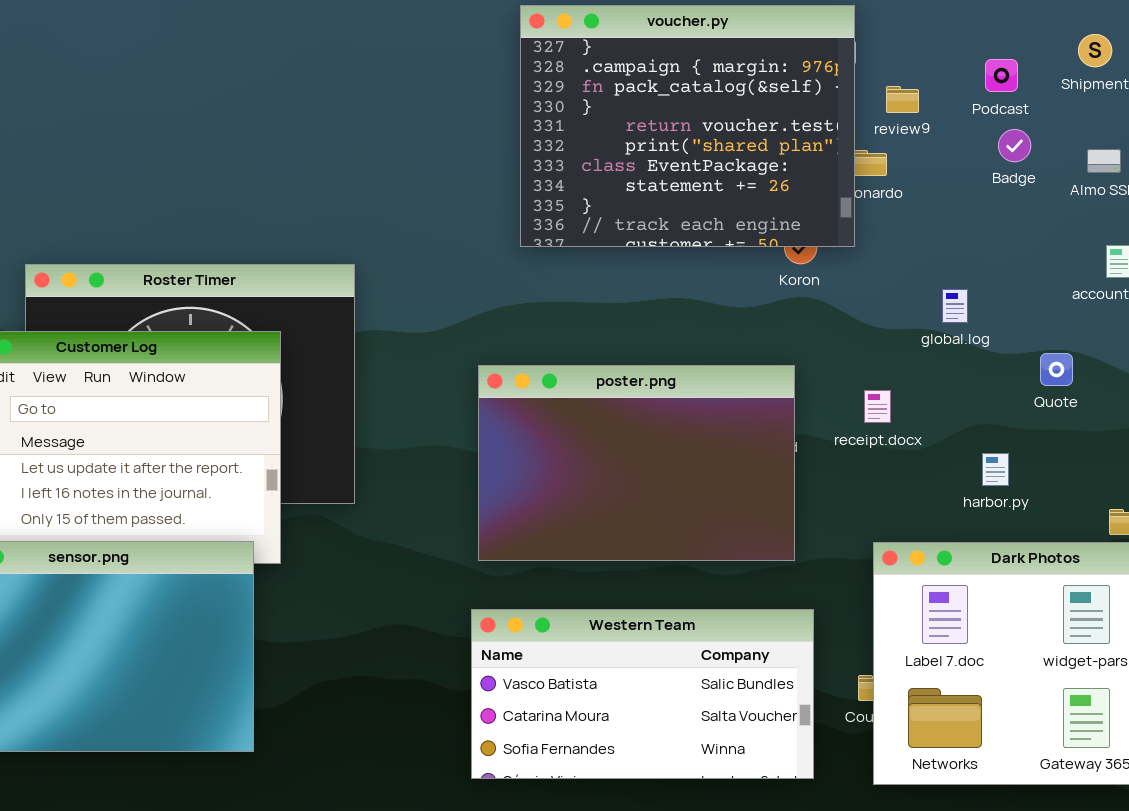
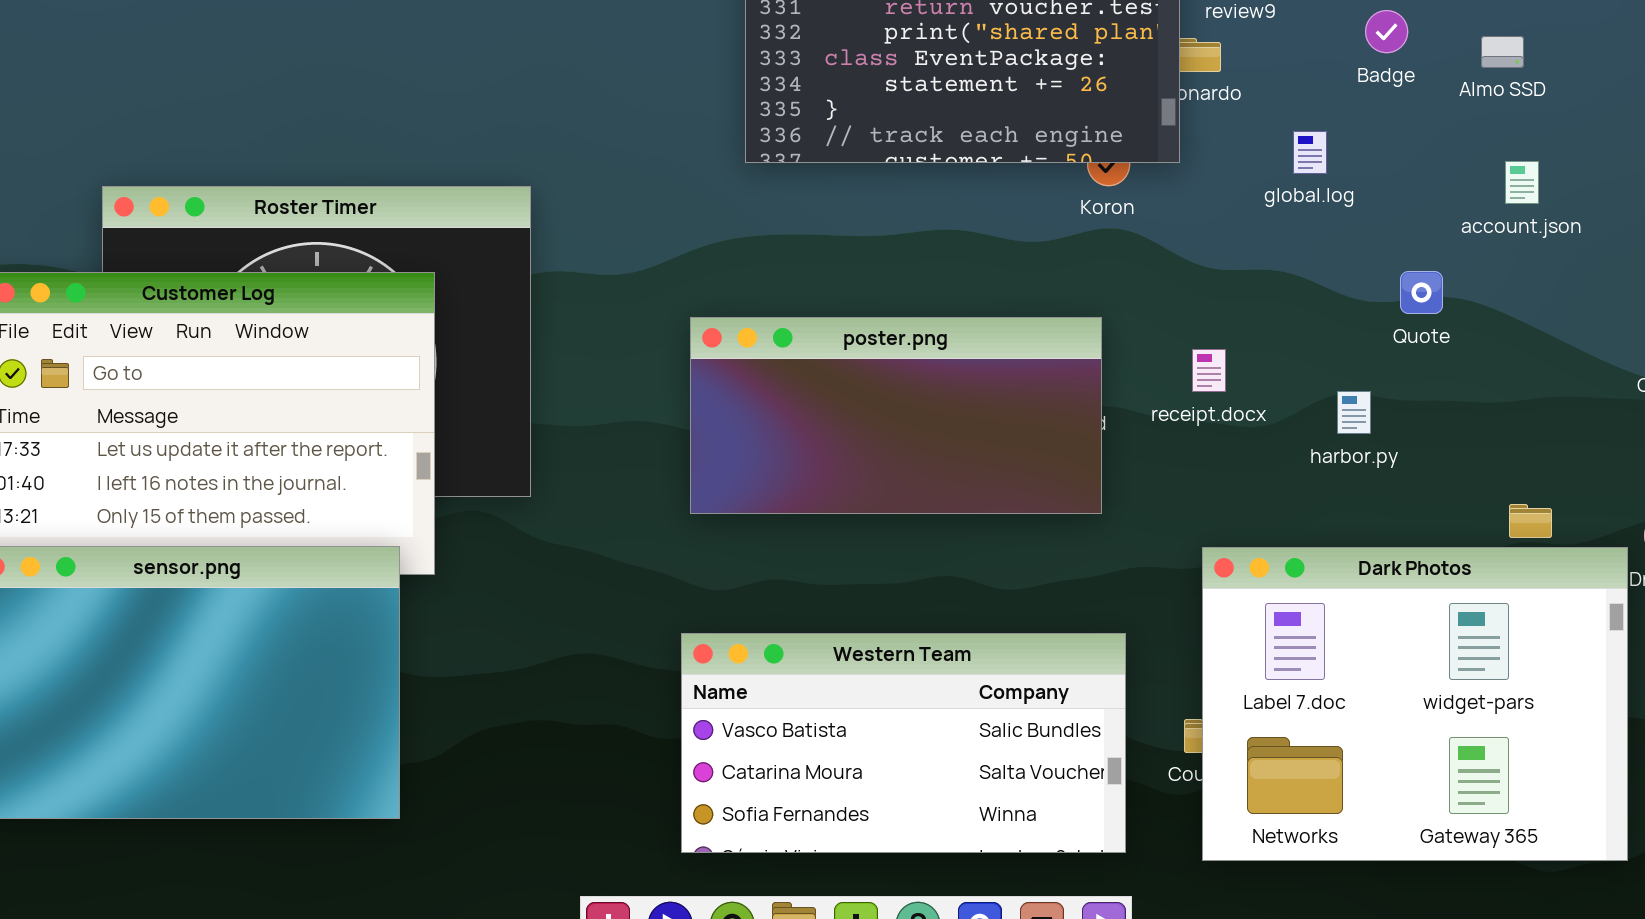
global.log: [942,289,968,323] -> [1293,131,1327,174], moved
Quote: [1040,353,1073,386] -> [1400,271,1443,314], moved
poster.png: [478,365,795,561] -> [690,317,1102,514], resized
harbor.py: [982,453,1009,486] -> [1337,391,1371,434], moved

